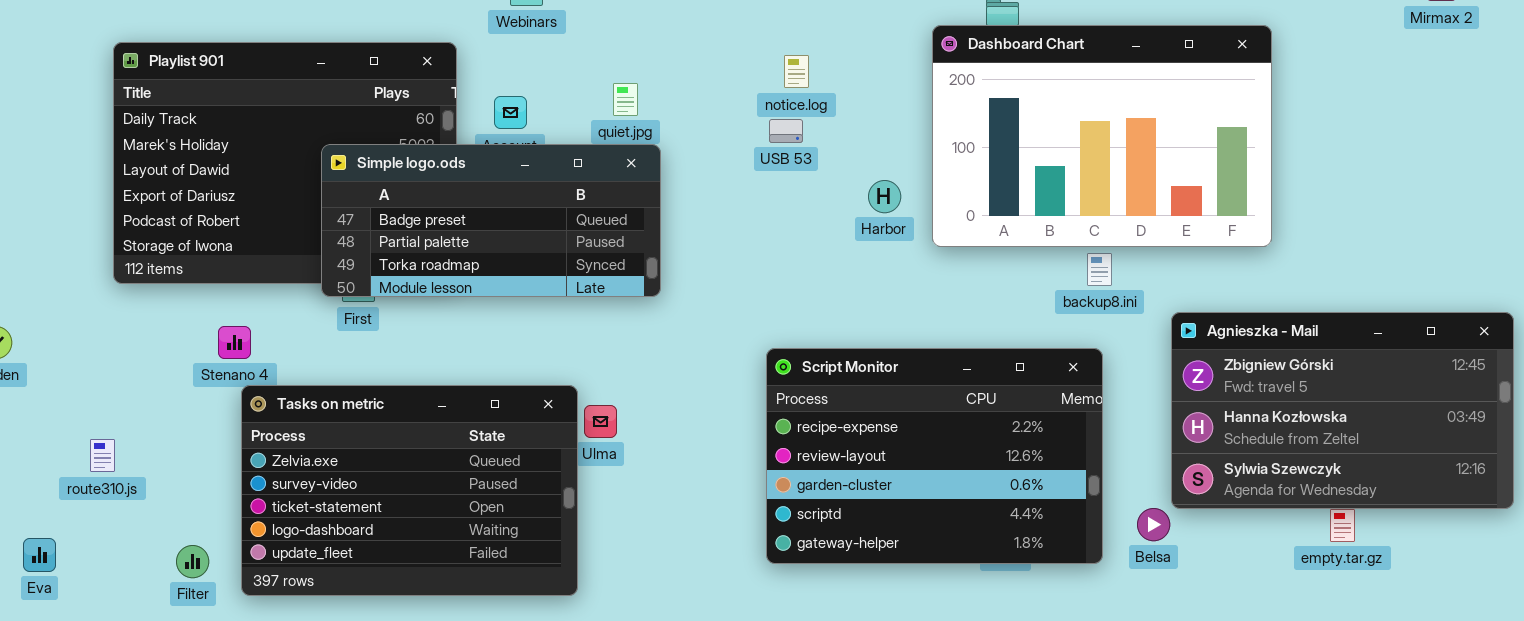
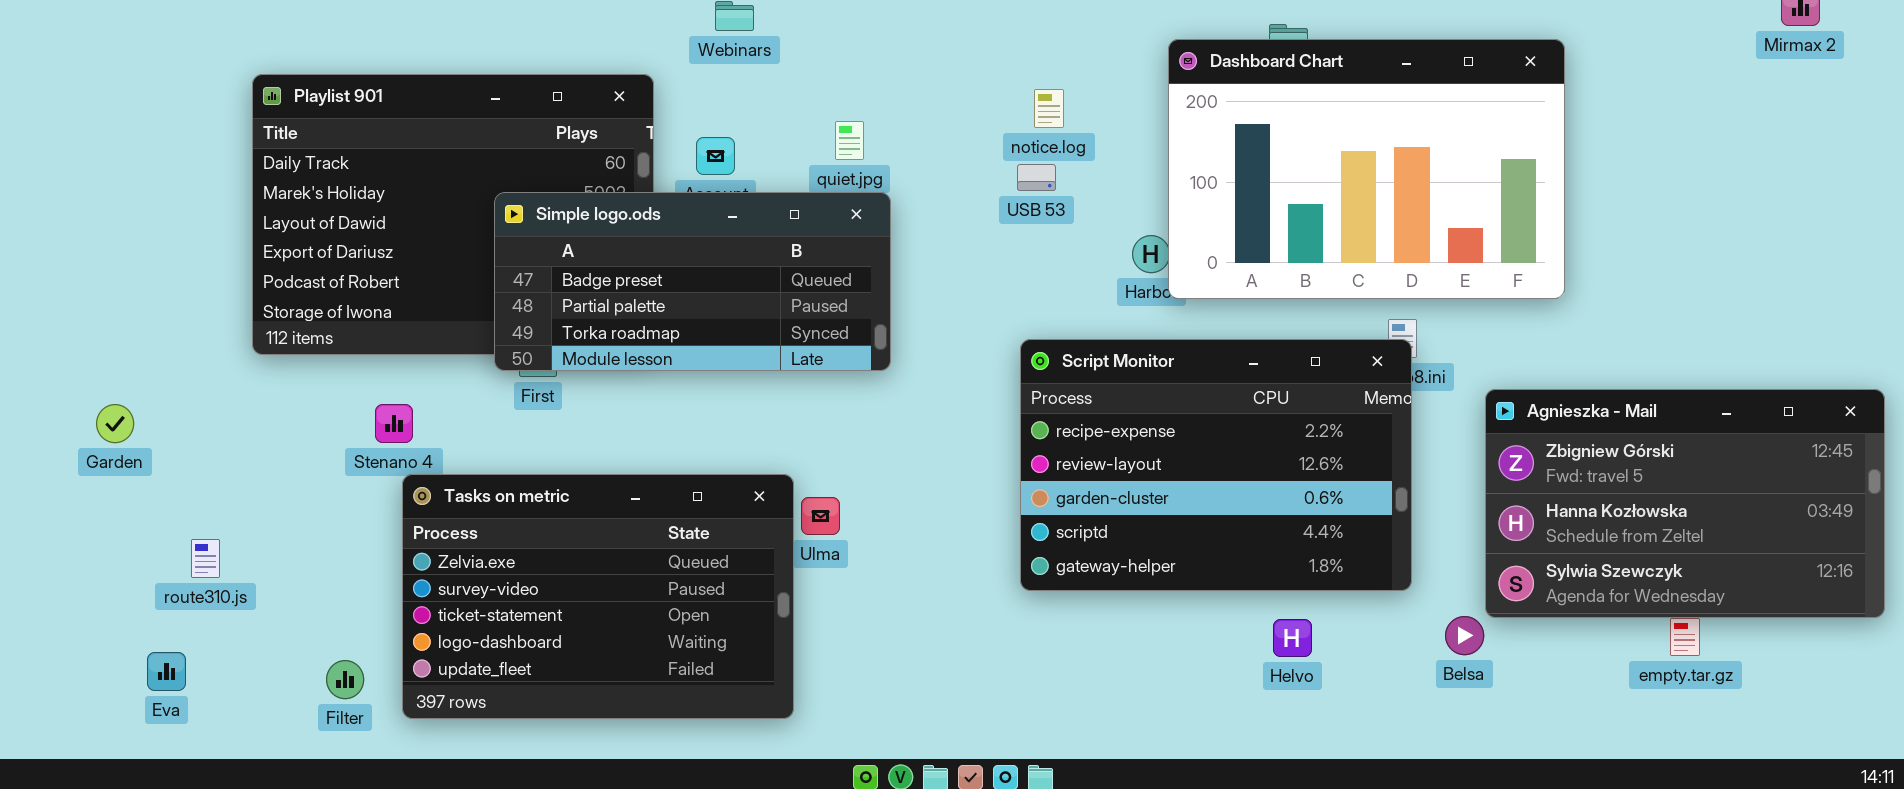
Dashboard Chart: [932,25,1272,247] -> [1168,39,1565,299], moved
Script Monitor: [766,348,1103,564] -> [1020,339,1412,591], moved
route310.js: [90,439,115,472] -> [191,539,220,578], moved

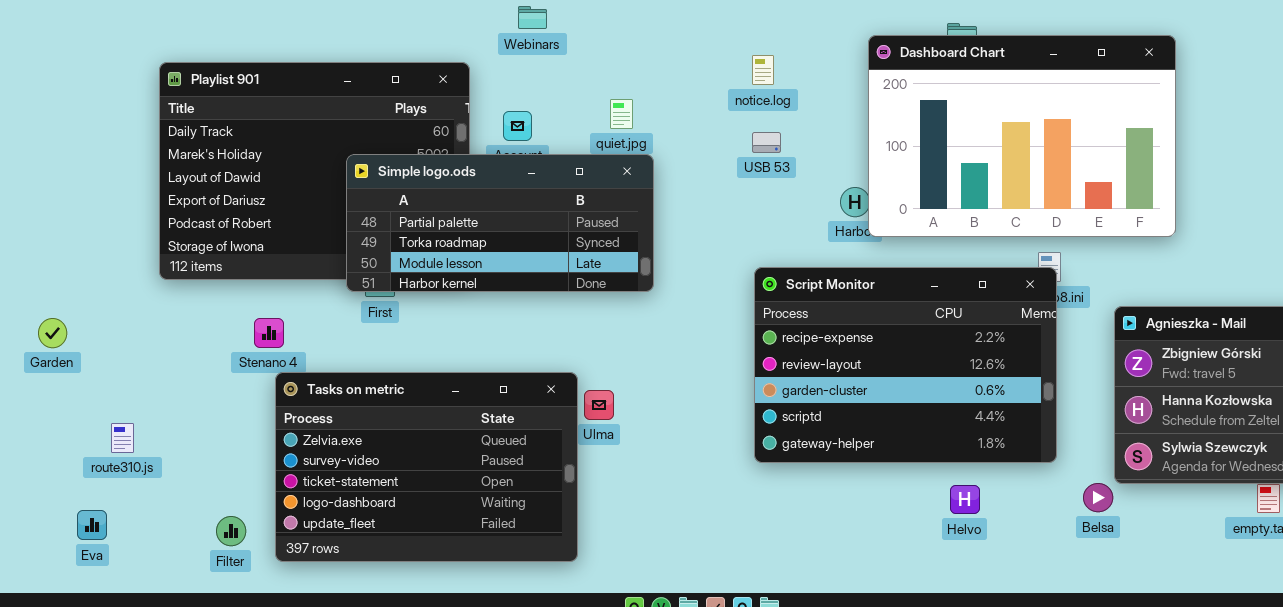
notice.log: [1034,89,1064,128] -> [752,55,774,85], moved
Simple logo.ods: [494,192,891,371] -> [346,154,654,292], scrolled down 1 row

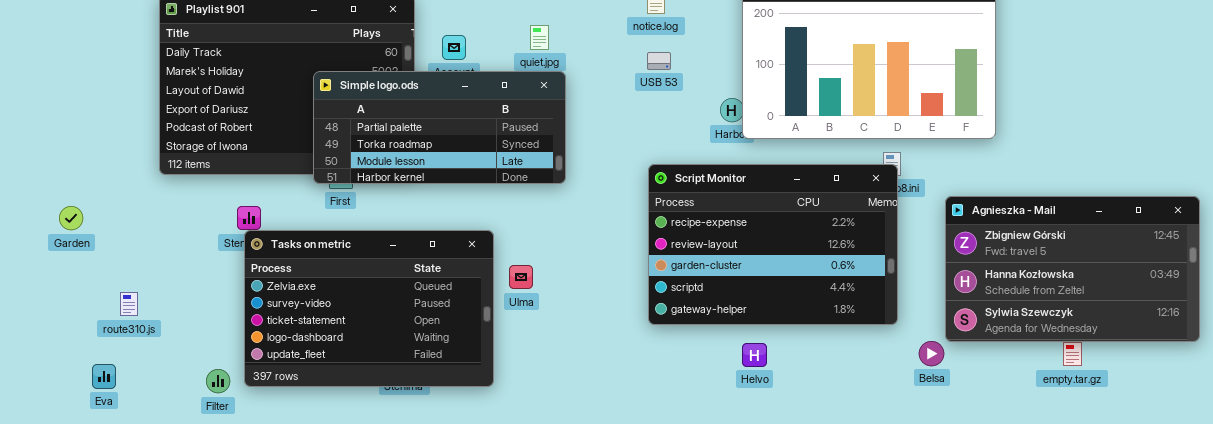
Tasks on metric: [275,372,578,562] -> [244,230,494,387], moved
Helvo: [950,485,980,514] -> [742,343,767,367], moved

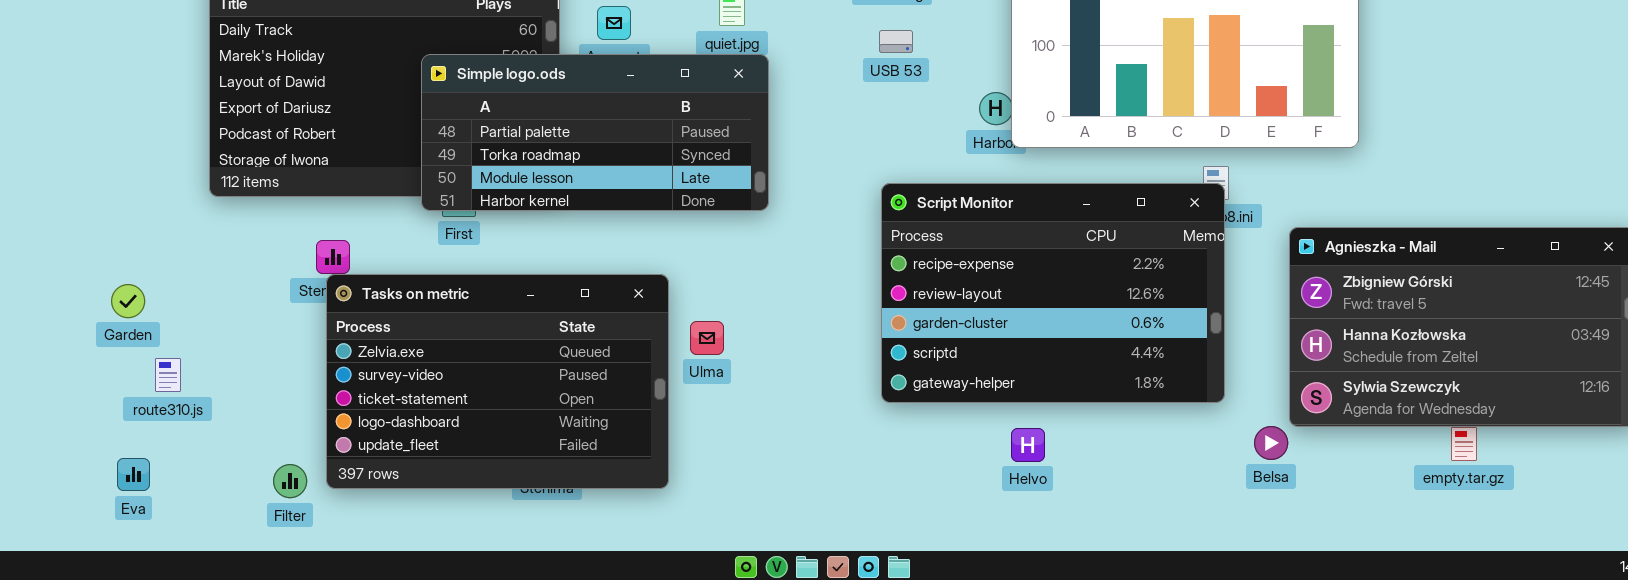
Garden: [59,206,83,230] -> [111,284,145,318], moved

